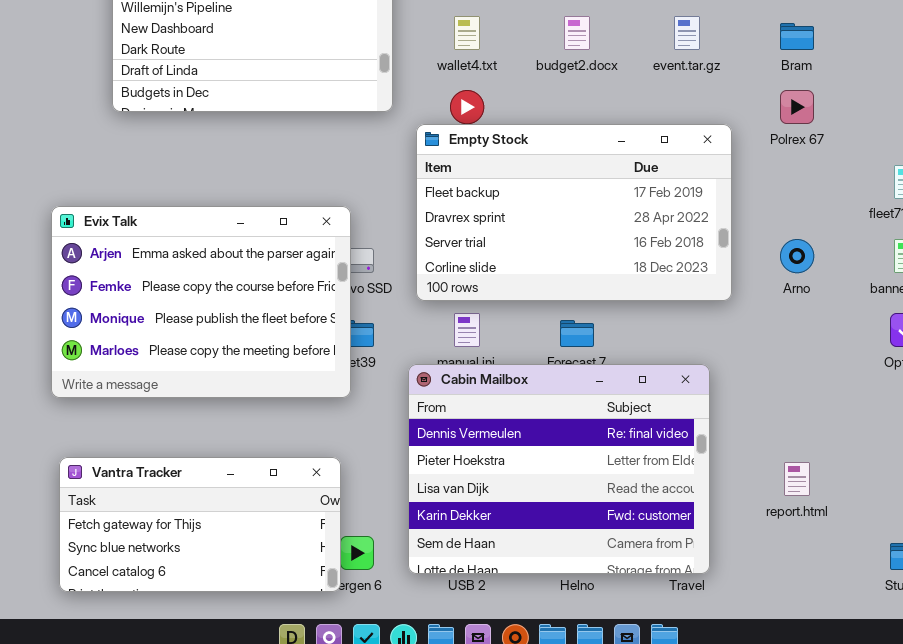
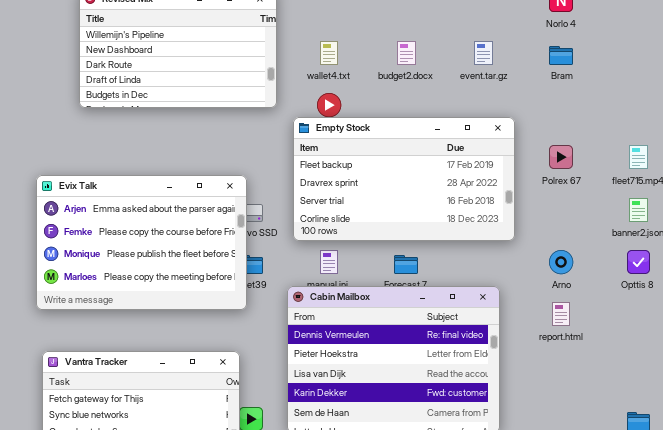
Polrex 67: [780,90,814,124] -> [549,145,573,169], moved
Arno: [780,239,814,273] -> [549,250,573,274], moved
report.html: [784,462,810,496] -> [552,302,570,326], moved

